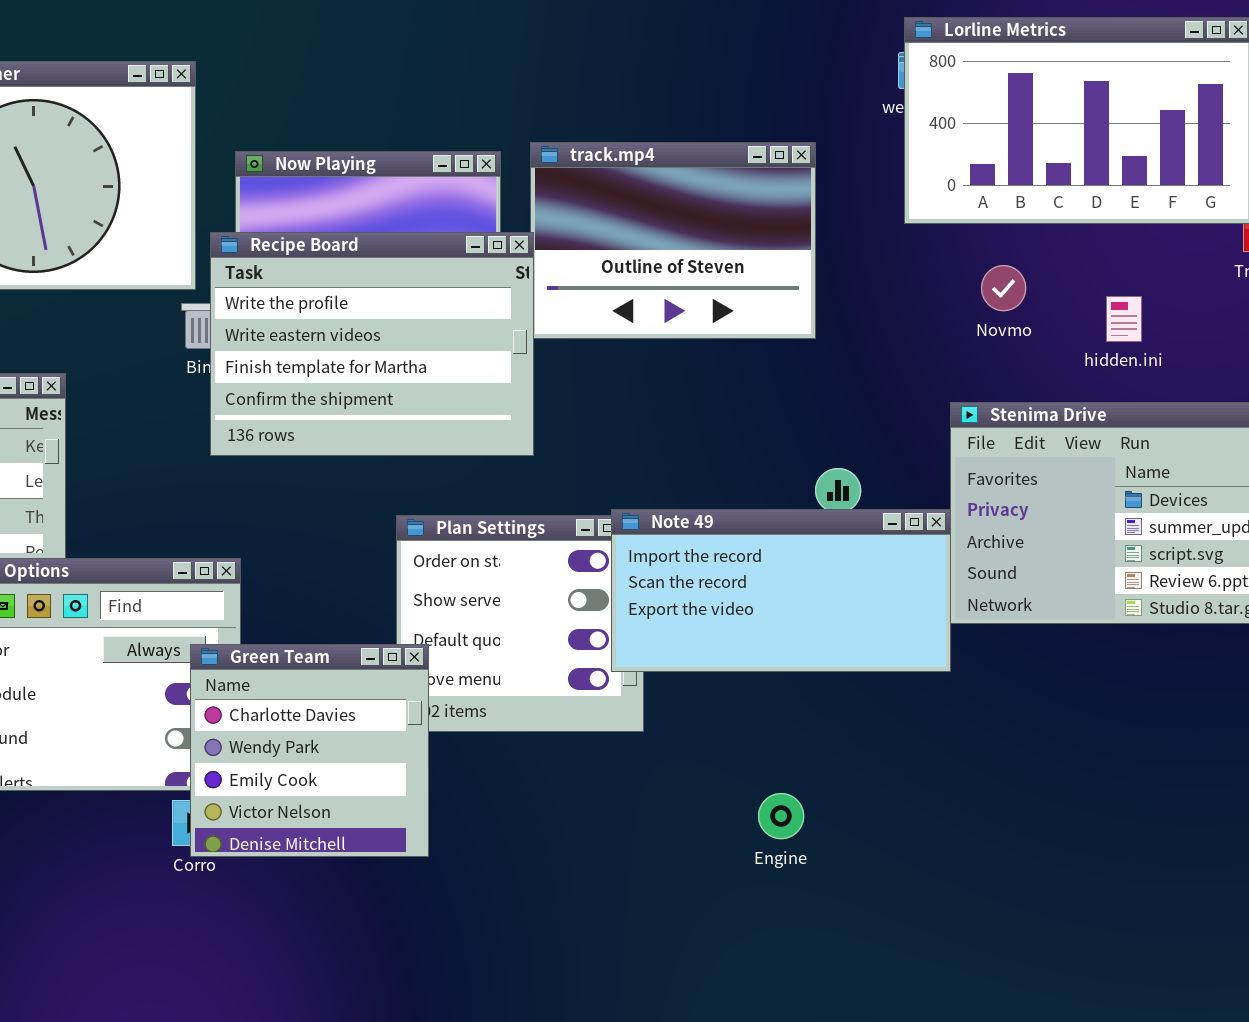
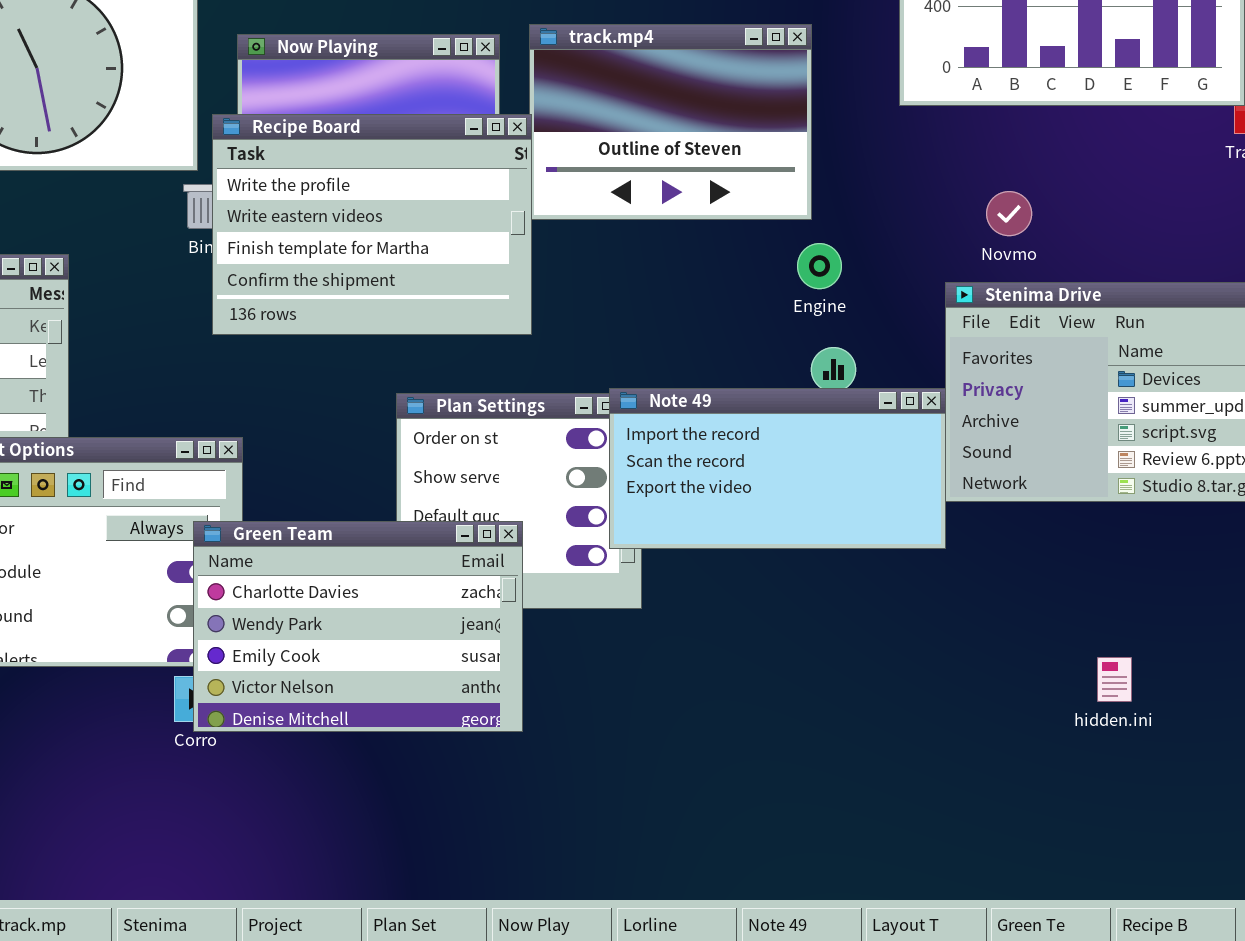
Novmo: [981,265,1026,311] -> [986,191,1032,236], moved
hidden.ini: [1106,296,1142,342] -> [1097,657,1132,702], moved
Green Team: [190,644,429,857] -> [193,521,523,732], resized
Engine: [758,793,804,839] -> [797,243,842,289], moved

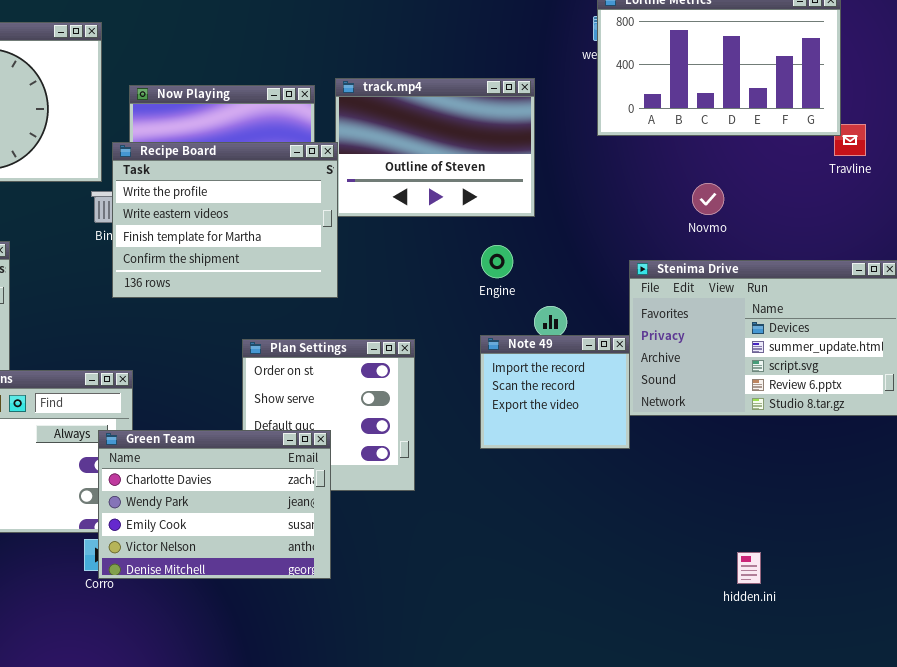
Novmo: [986,191,1032,236] -> [692,183,724,215], moved
Engine: [797,243,842,289] -> [481,245,513,278], moved
Note 49: [609,388,946,549] -> [480,335,630,449], resized
hidden.ini: [1097,657,1132,702] -> [737,552,761,584], moved

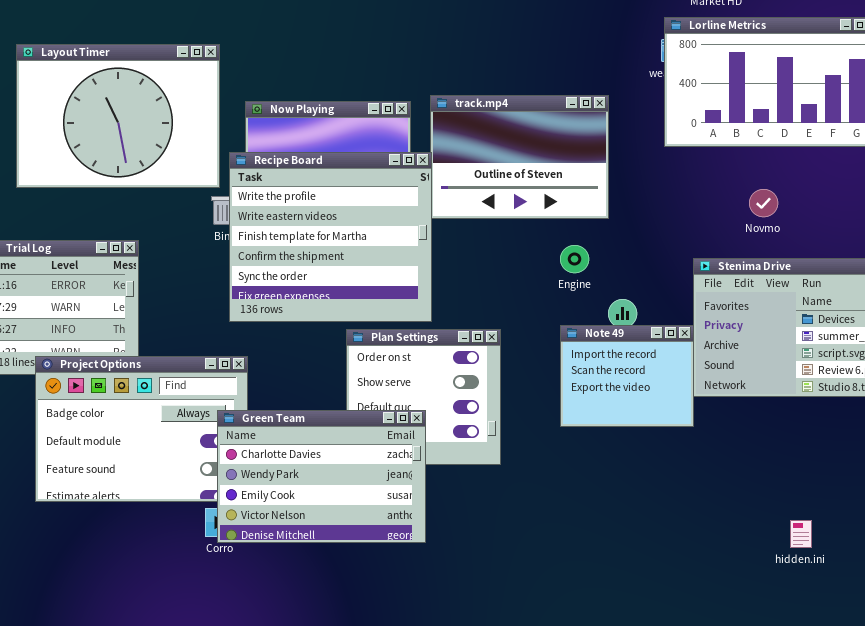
Recipe Board: [112,142,338,298] -> [229,152,432,322], resized

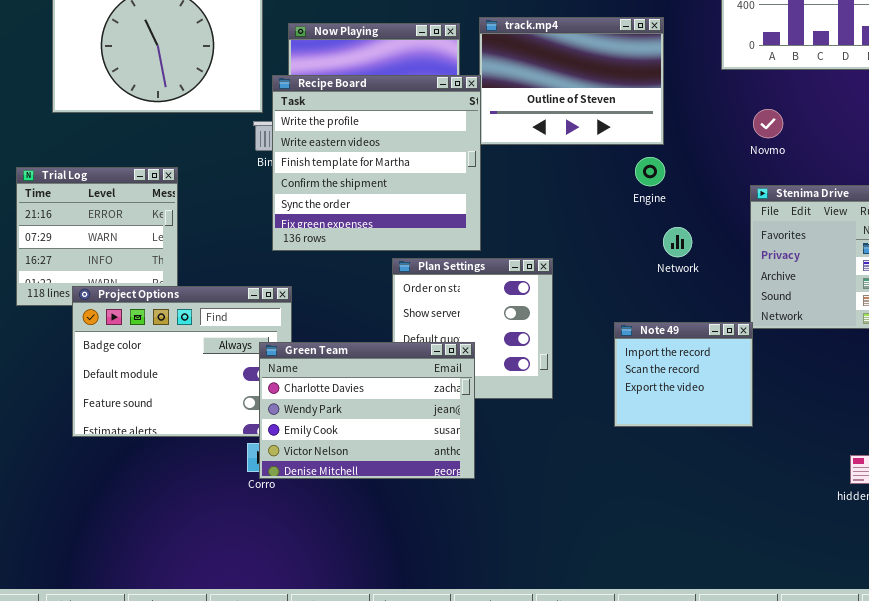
Novmo: [749,189,778,217] -> [753,109,783,138], moved
Engine: [560,245,589,273] -> [635,157,665,186], moved
Note 49: [560,325,694,427] -> [614,322,753,427], moved

